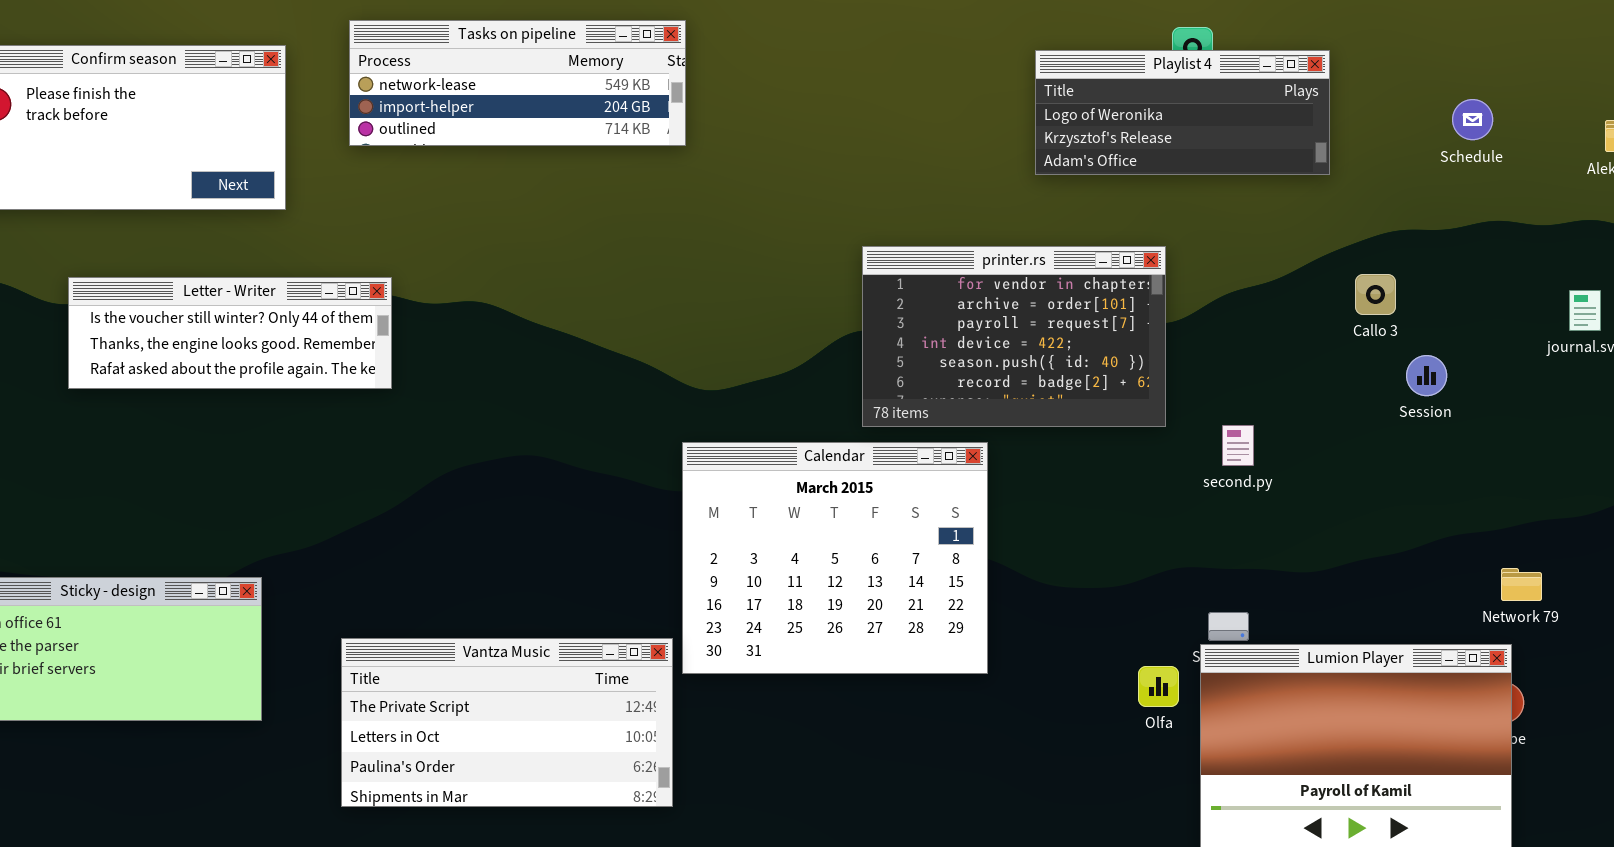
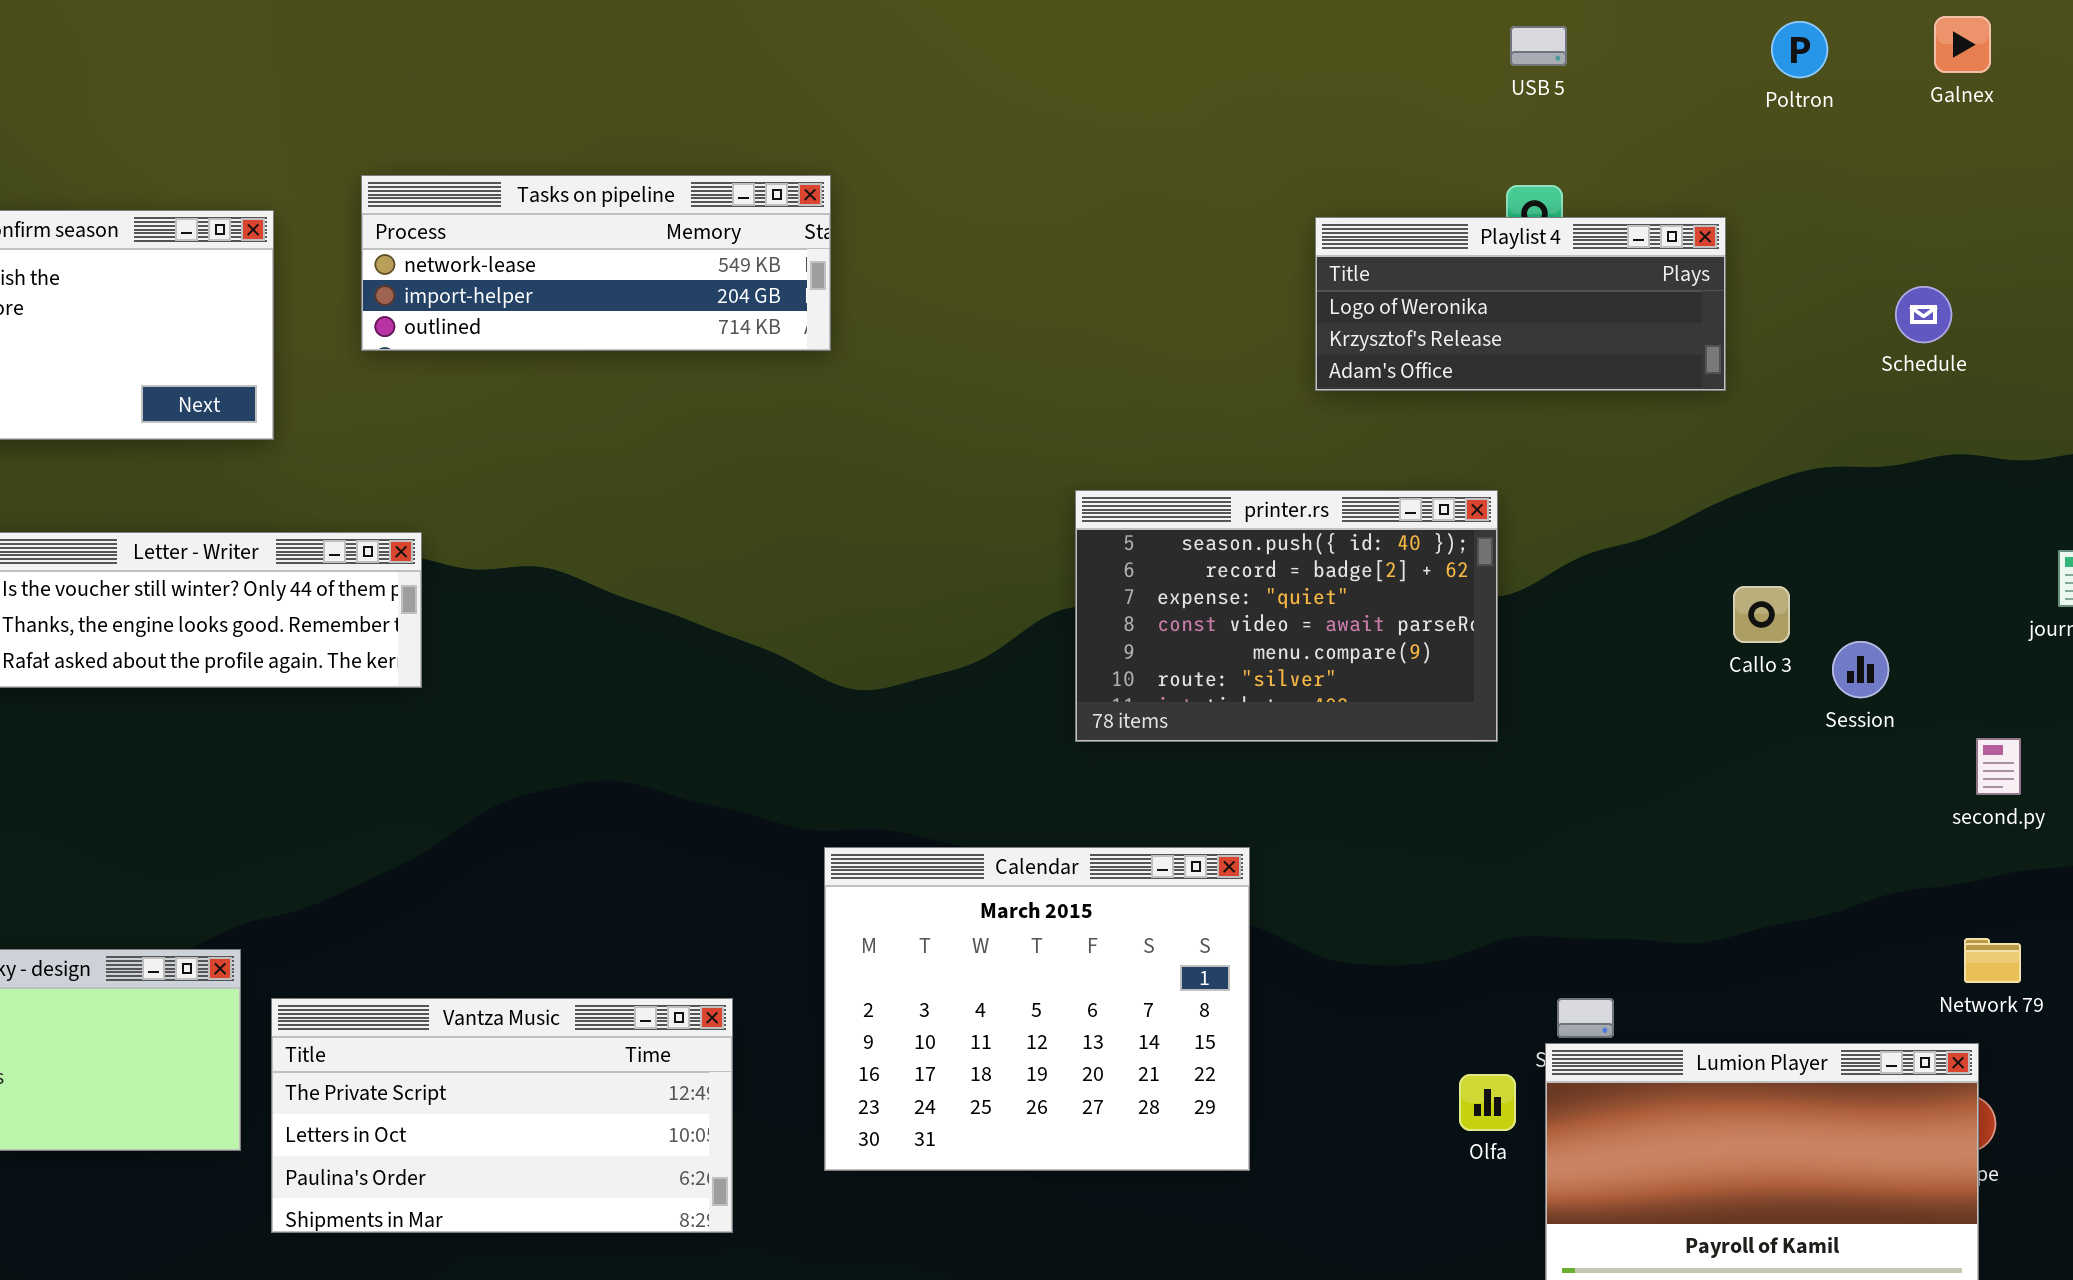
printer.rs: [862,246,1166,427] -> [1075,490,1498,742], scrolled down 4 rows
Callo 3: [1355,274,1396,315] -> [1733,586,1790,643], moved
second.py: [1222,425,1254,466] -> [1976,738,2021,795], moved
Calendar: [682,442,988,674] -> [824,847,1250,1171], moved
Vantza Music: [341,638,673,807] -> [271,998,733,1233], moved

